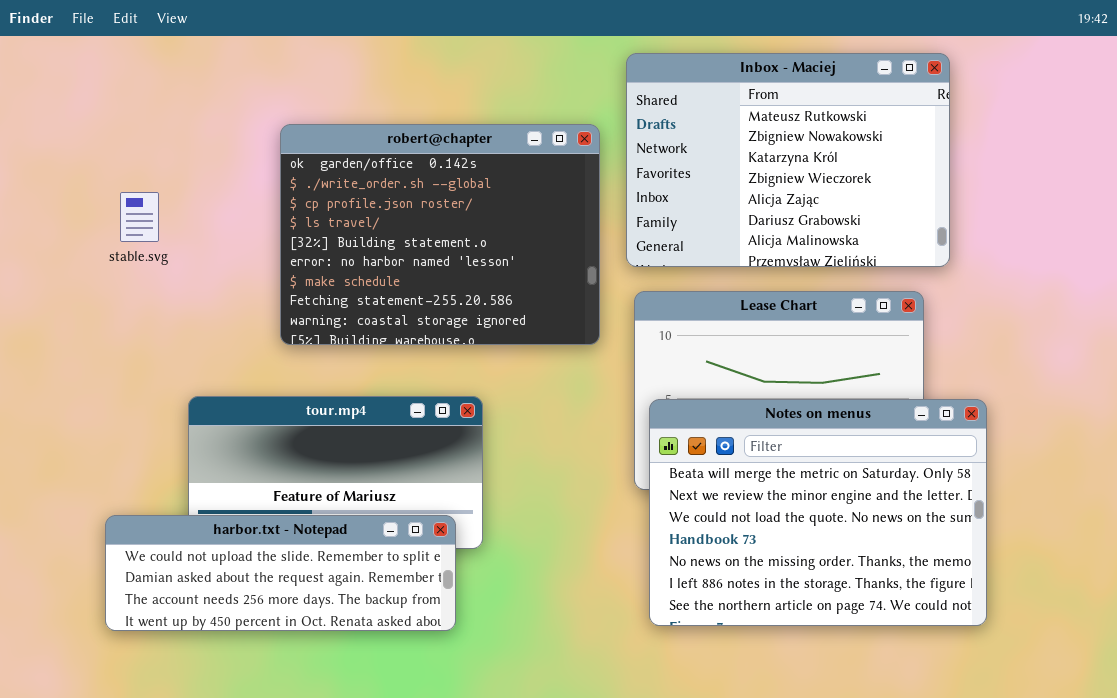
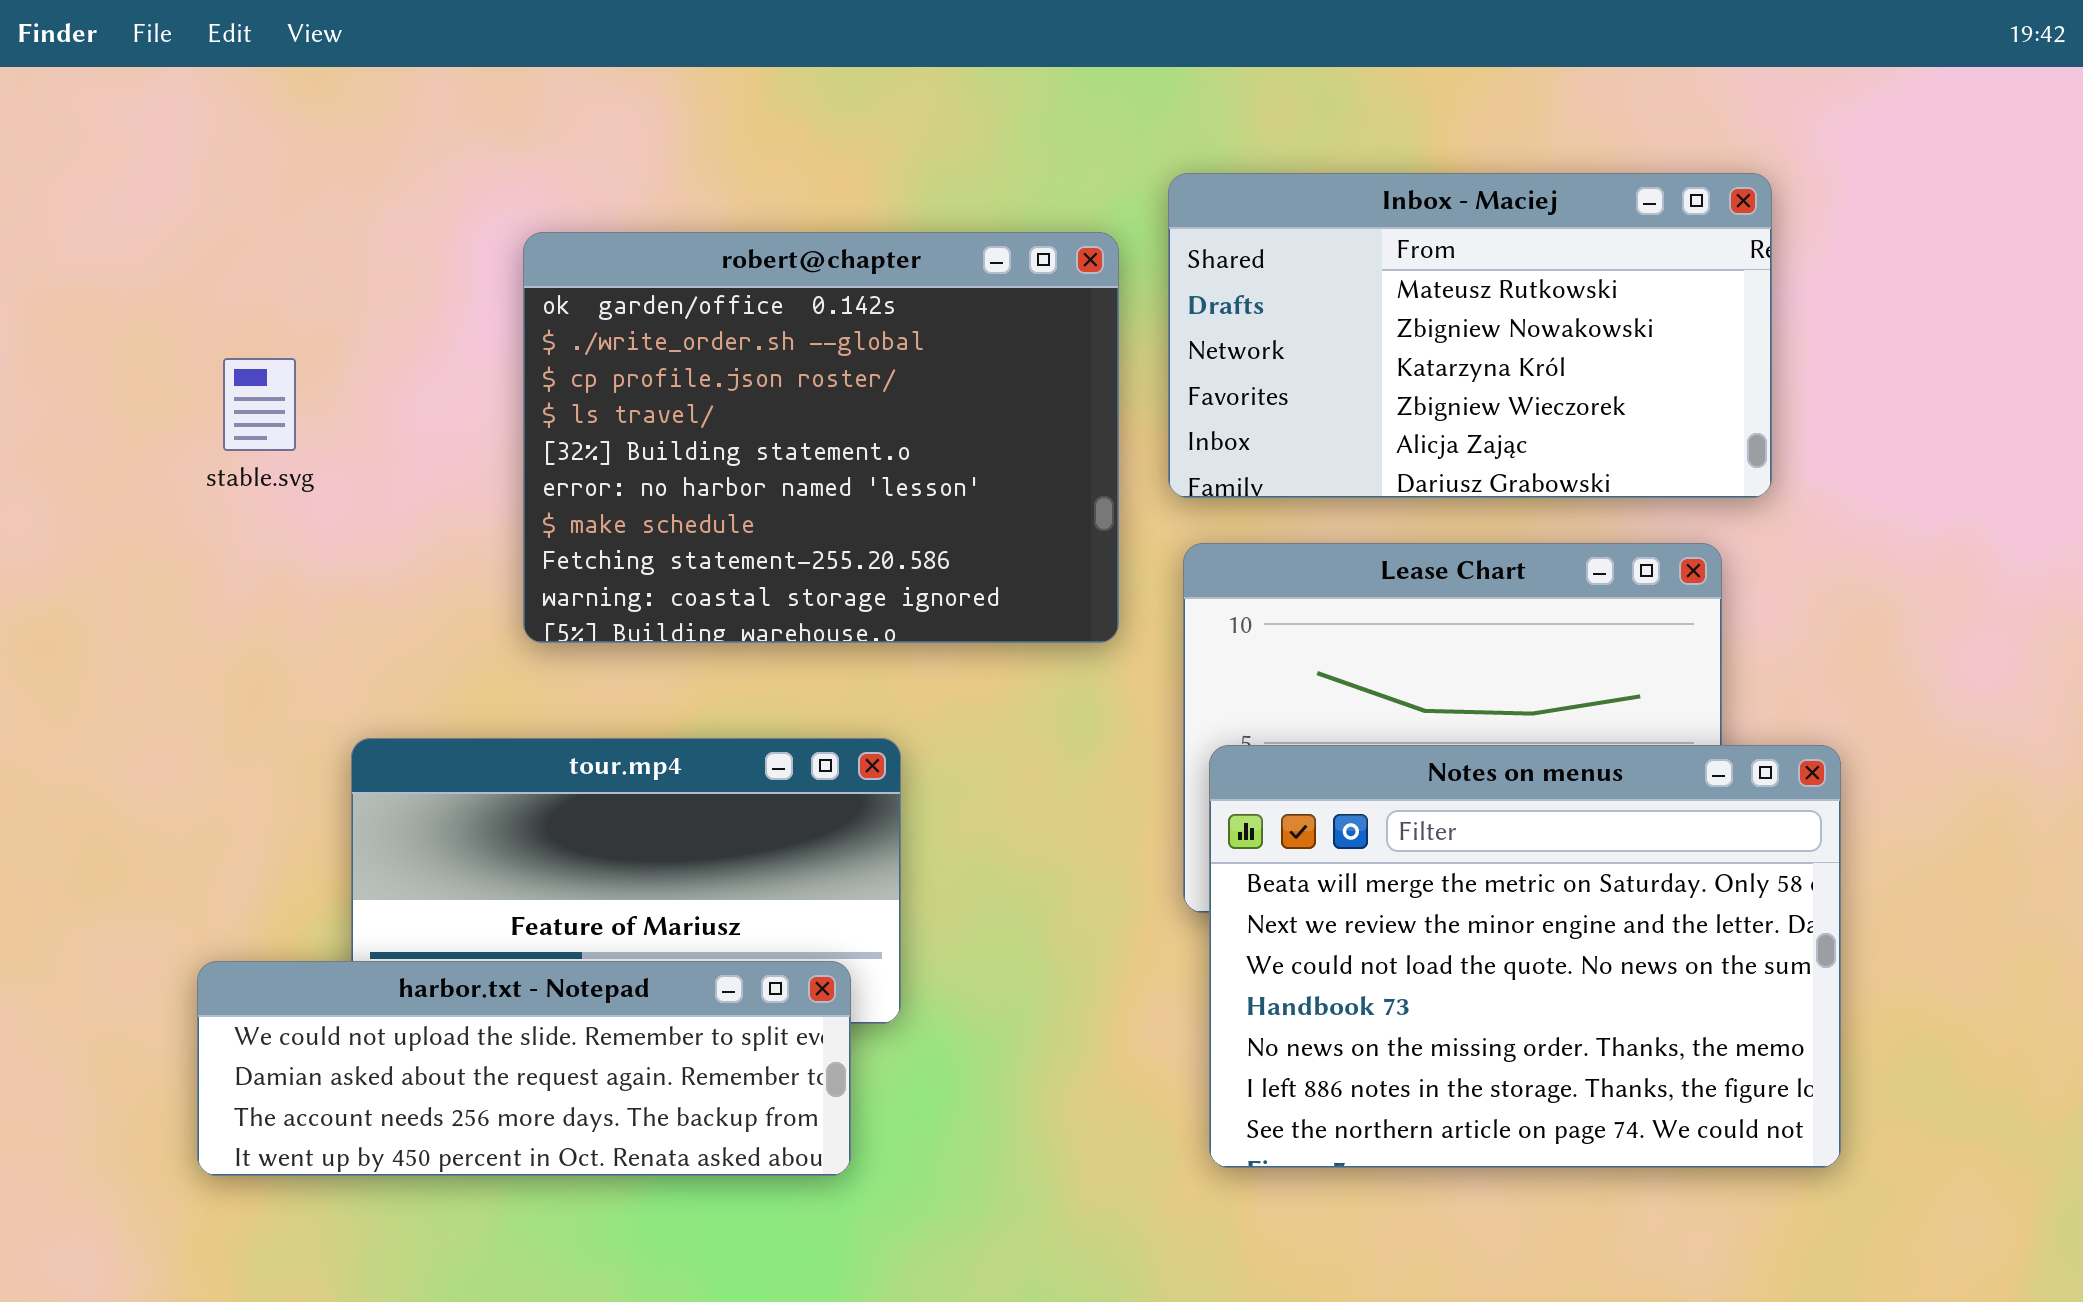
Inbox - Maciej: [626,53,950,267] -> [1168,173,1772,498], resized

